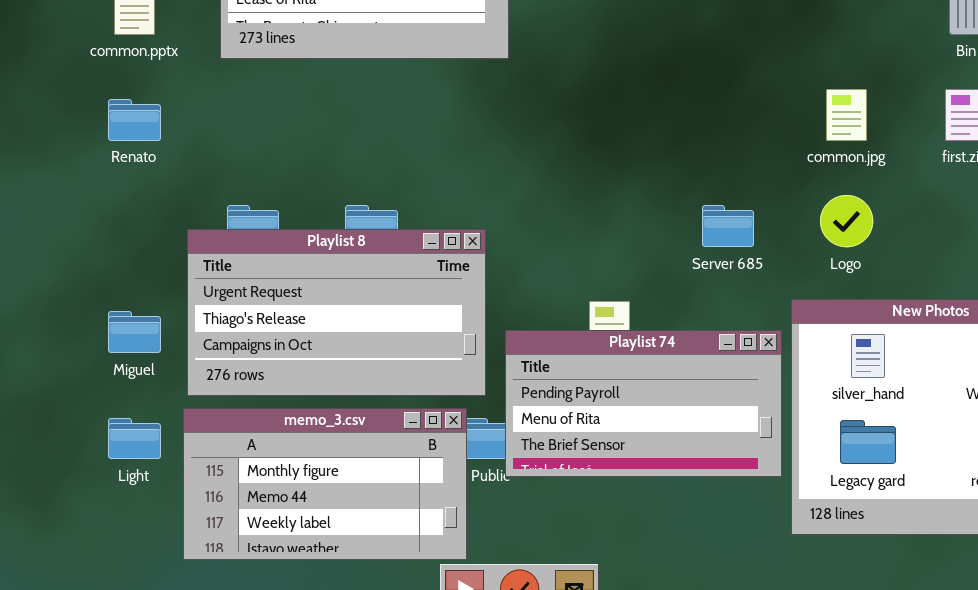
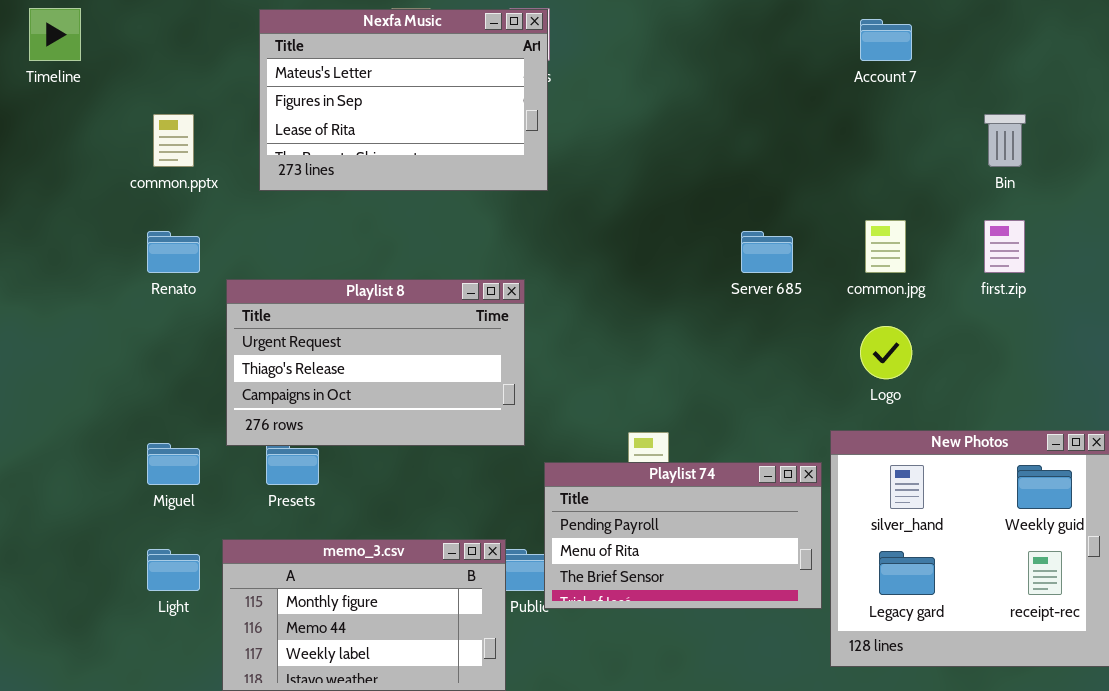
Server 685: [702,205,754,247] -> [741,231,793,273], moved
Playlist 8: [187,229,486,396] -> [226,279,525,446], moved

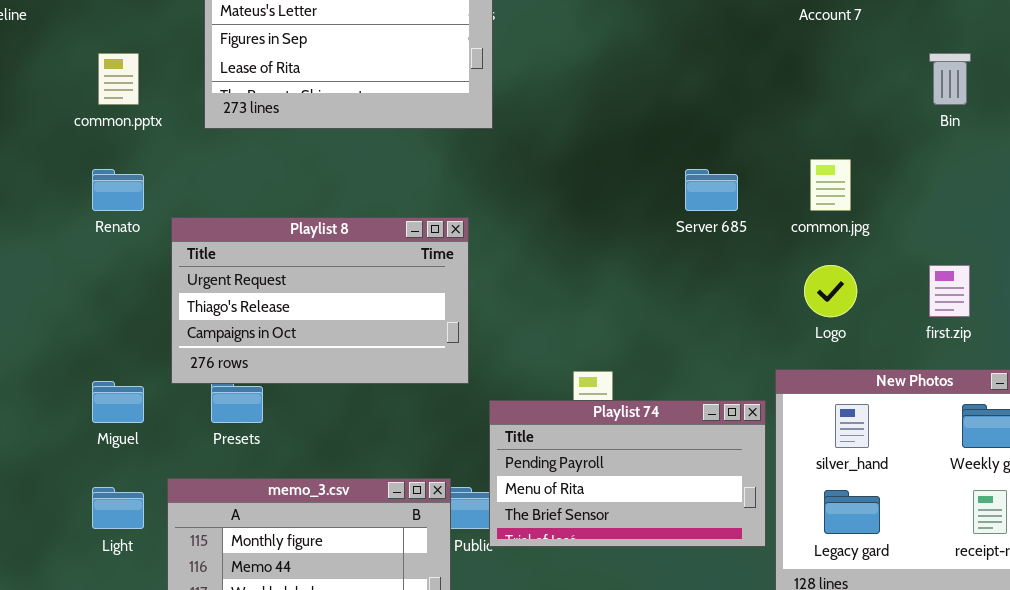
first.zip: [984,220,1025,273] -> [929,265,970,317], moved

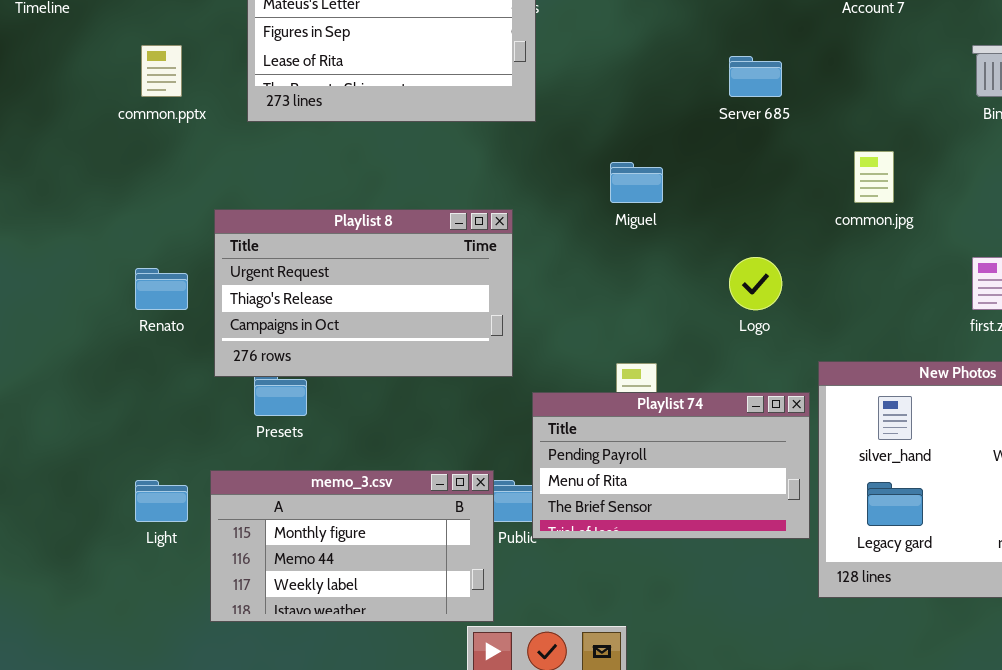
Renato: [92,169,144,211] -> [135,268,188,310], moved
Server 685: [685,169,738,211] -> [729,56,782,97], moved
Logo: [804,265,857,317] -> [729,257,782,310], moved
Miguel: [92,381,144,423] -> [610,162,663,203], moved

